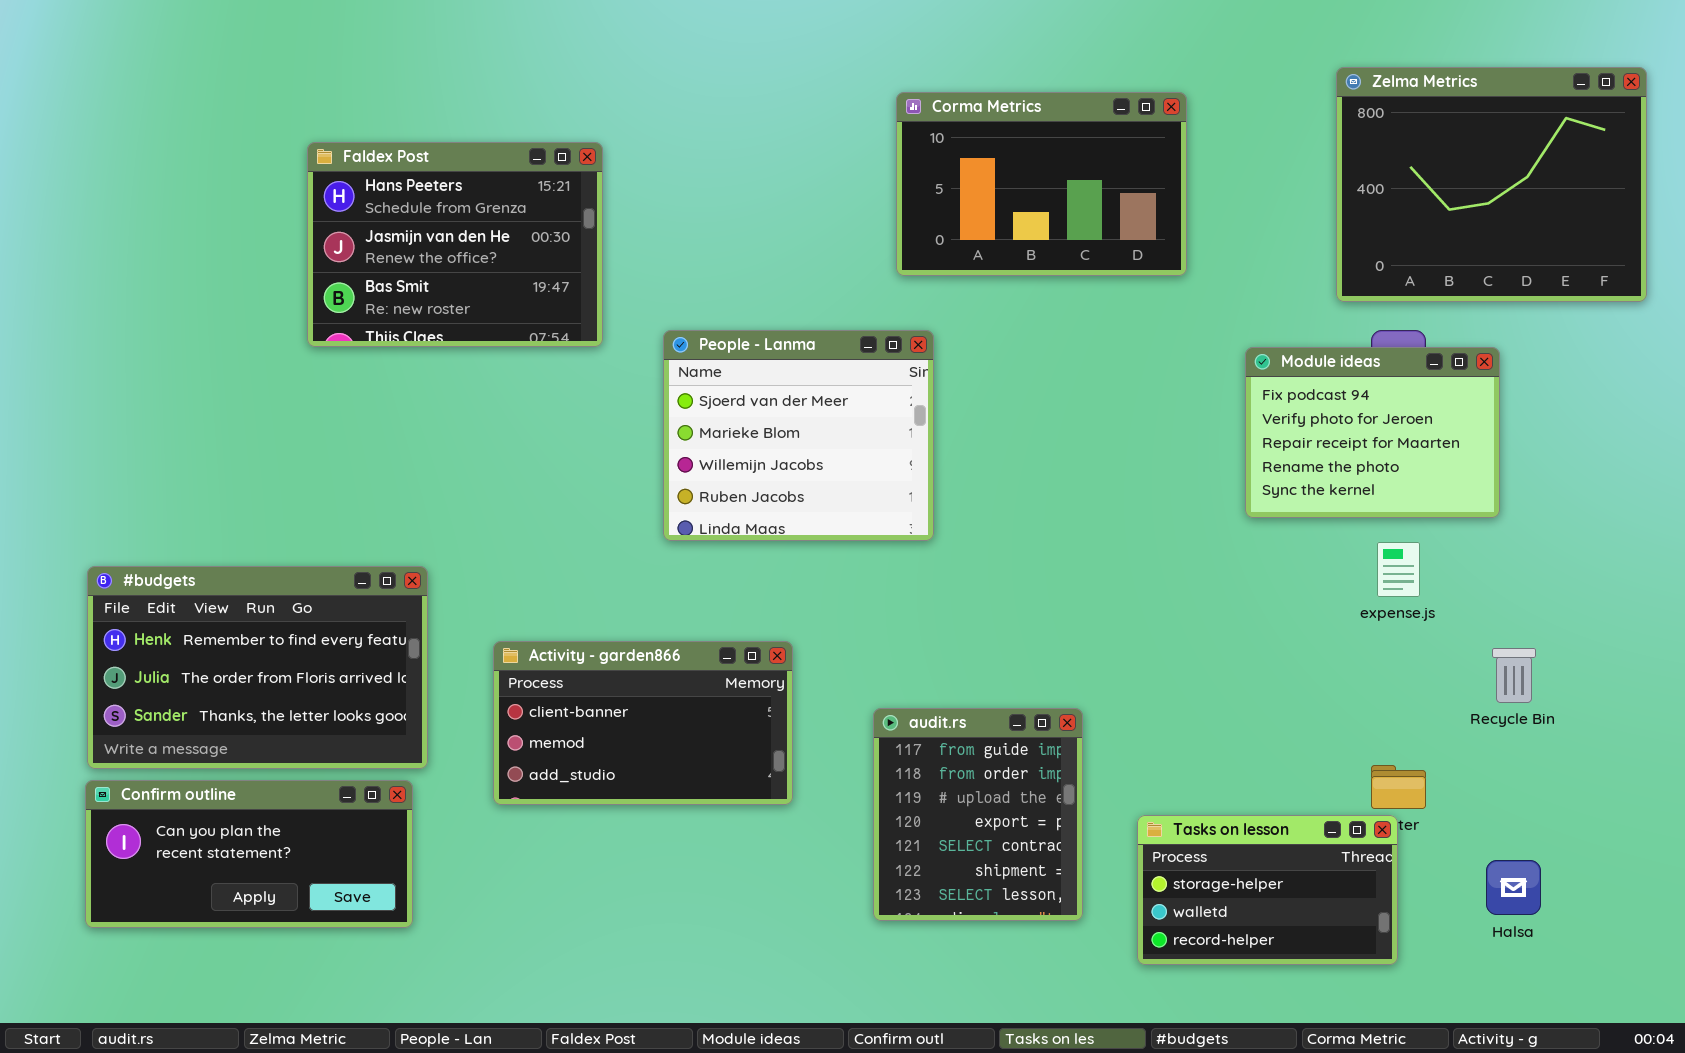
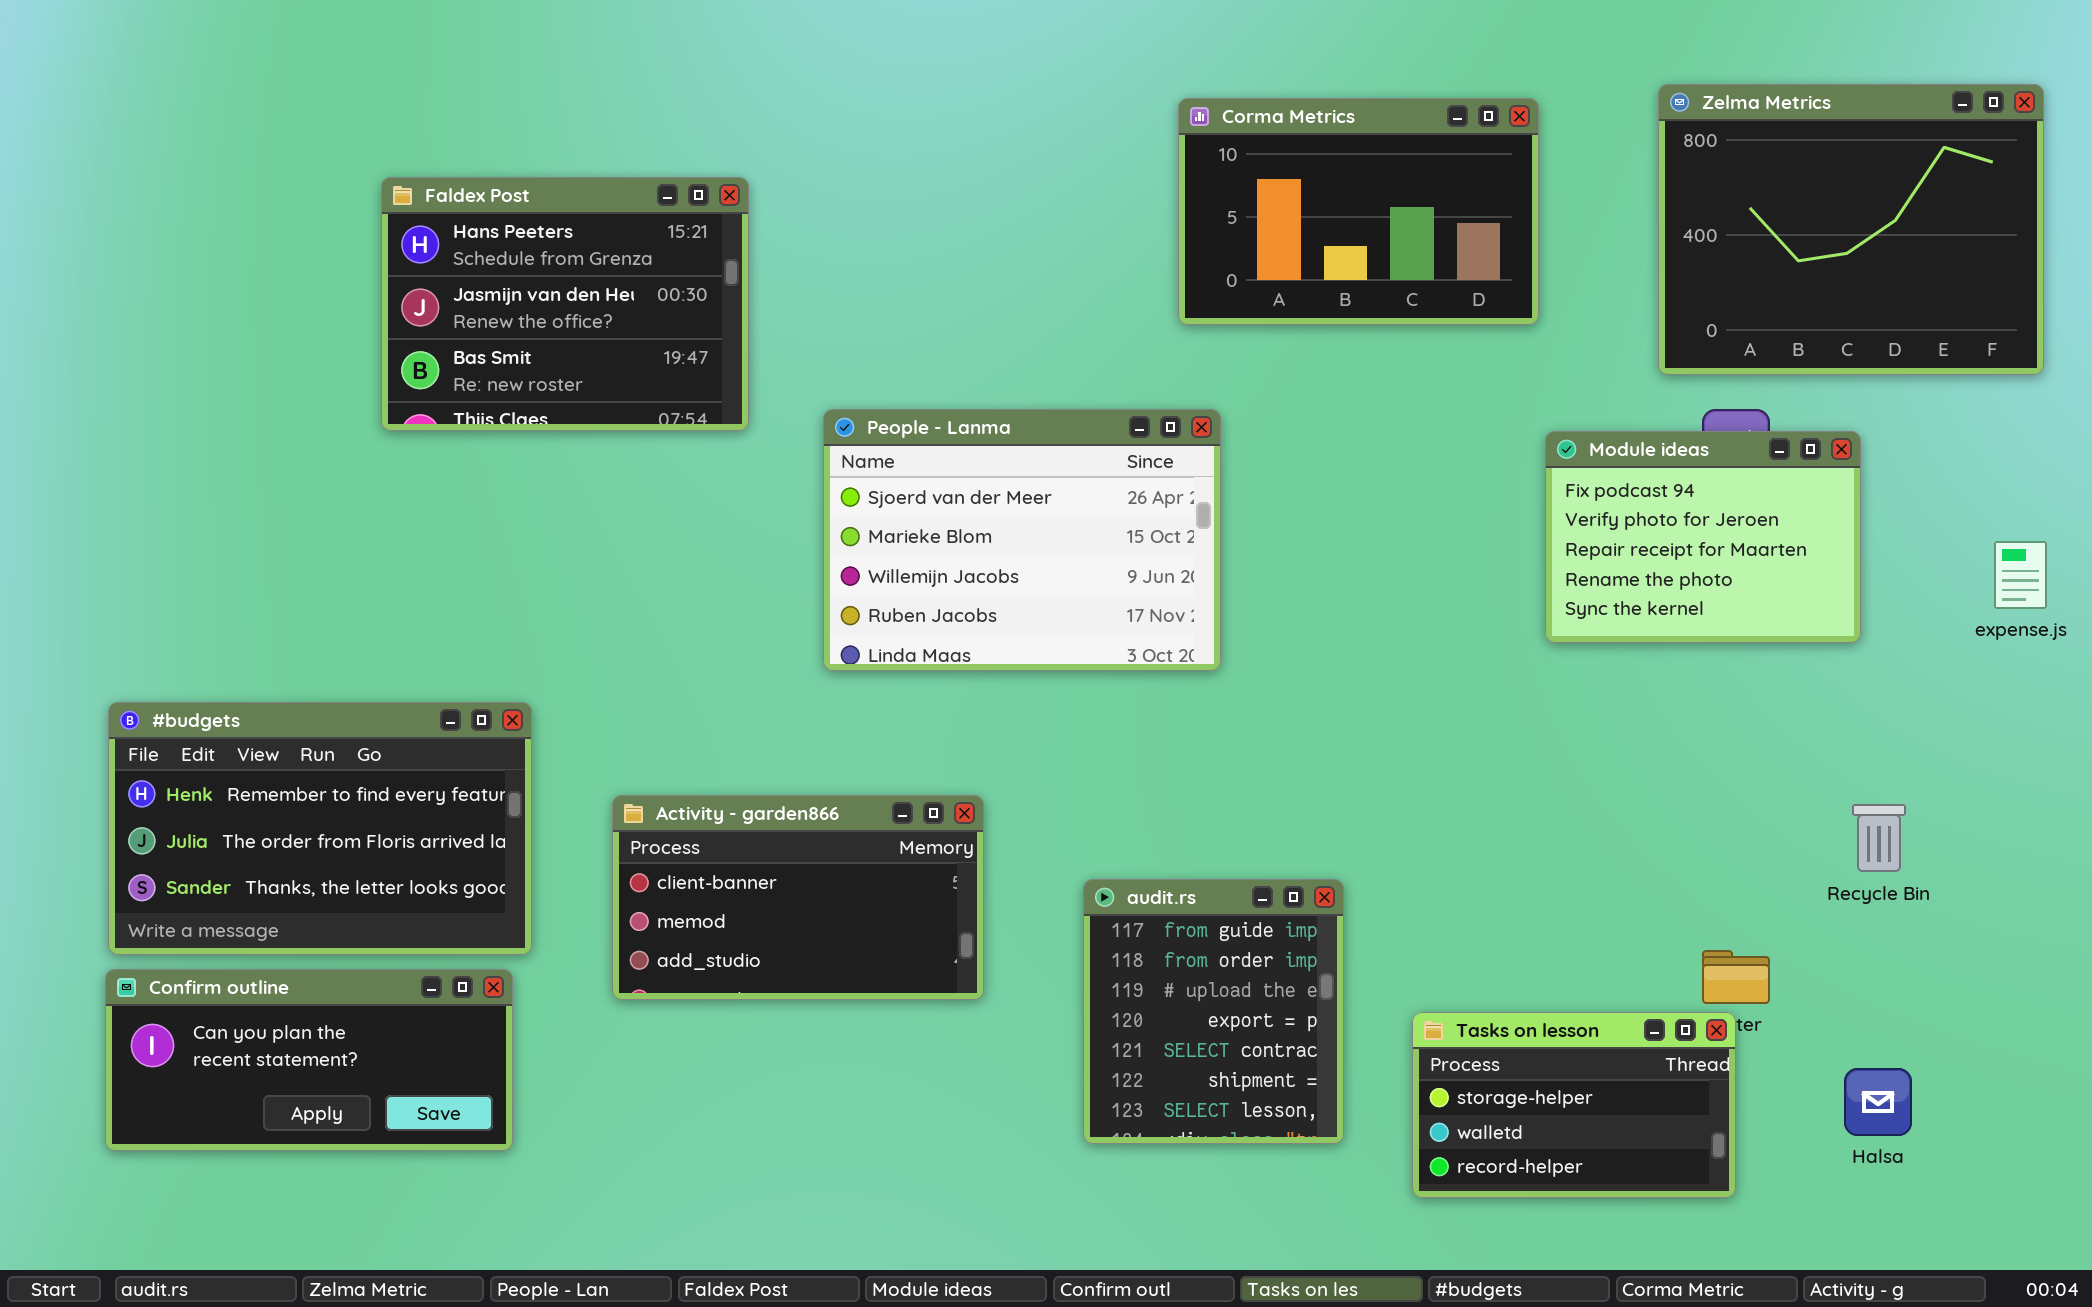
Corma Metrics: [896,92,1187,276] -> [1178,98,1539,325], moved
People - Lanma: [663,330,934,541] -> [823,409,1221,671], resized
expense.js: [1377,542,1420,597] -> [1994,541,2047,609], moved

